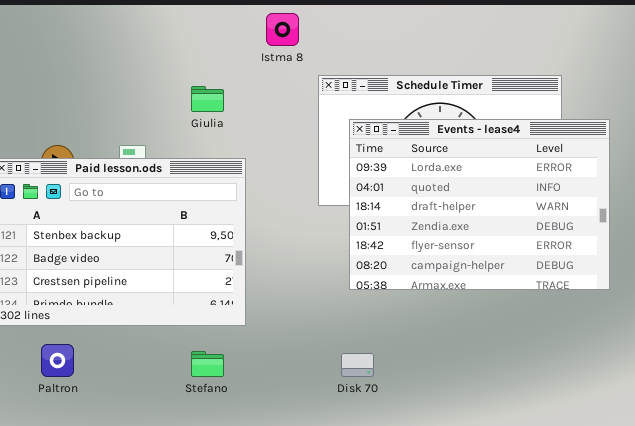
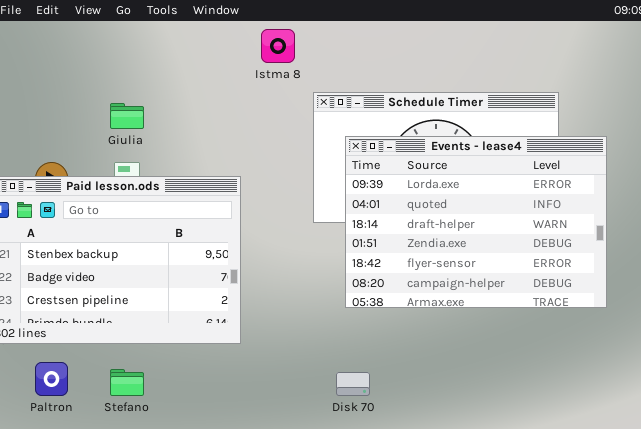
Giulia: [191,86,224,112] -> [110,103,144,129], moved
Stefano: [191,351,224,377] -> [110,369,144,396], moved

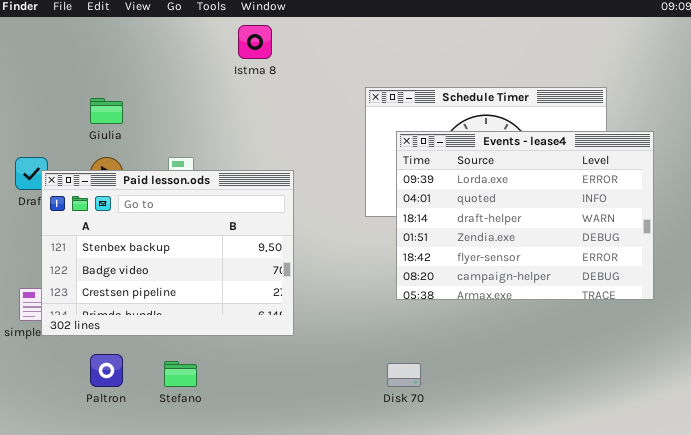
Istma 8: [261,29,295,63] -> [238,25,272,59], moved
Giulia: [110,103,144,129] -> [90,98,123,124], moved

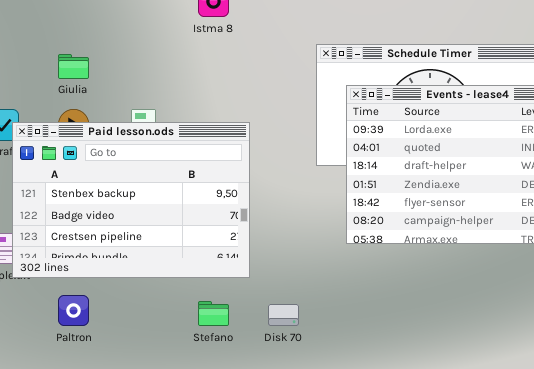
Stefano: [164,361,197,387] -> [198,301,229,326], moved
Disk 70: [387,363,421,387] -> [268,304,299,326], moved

